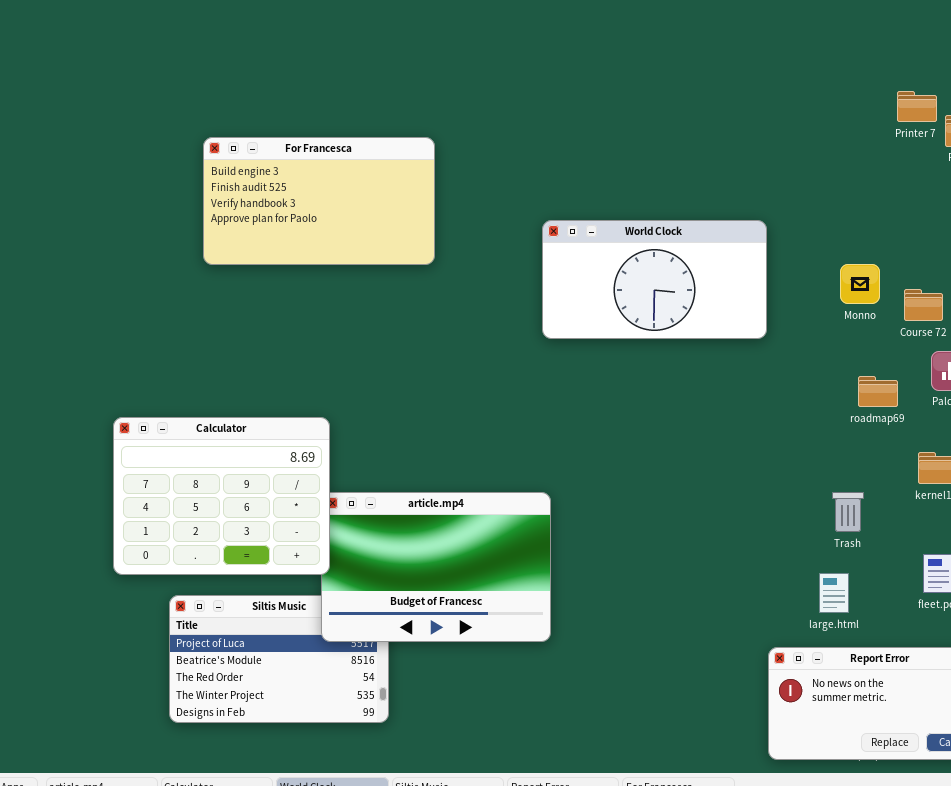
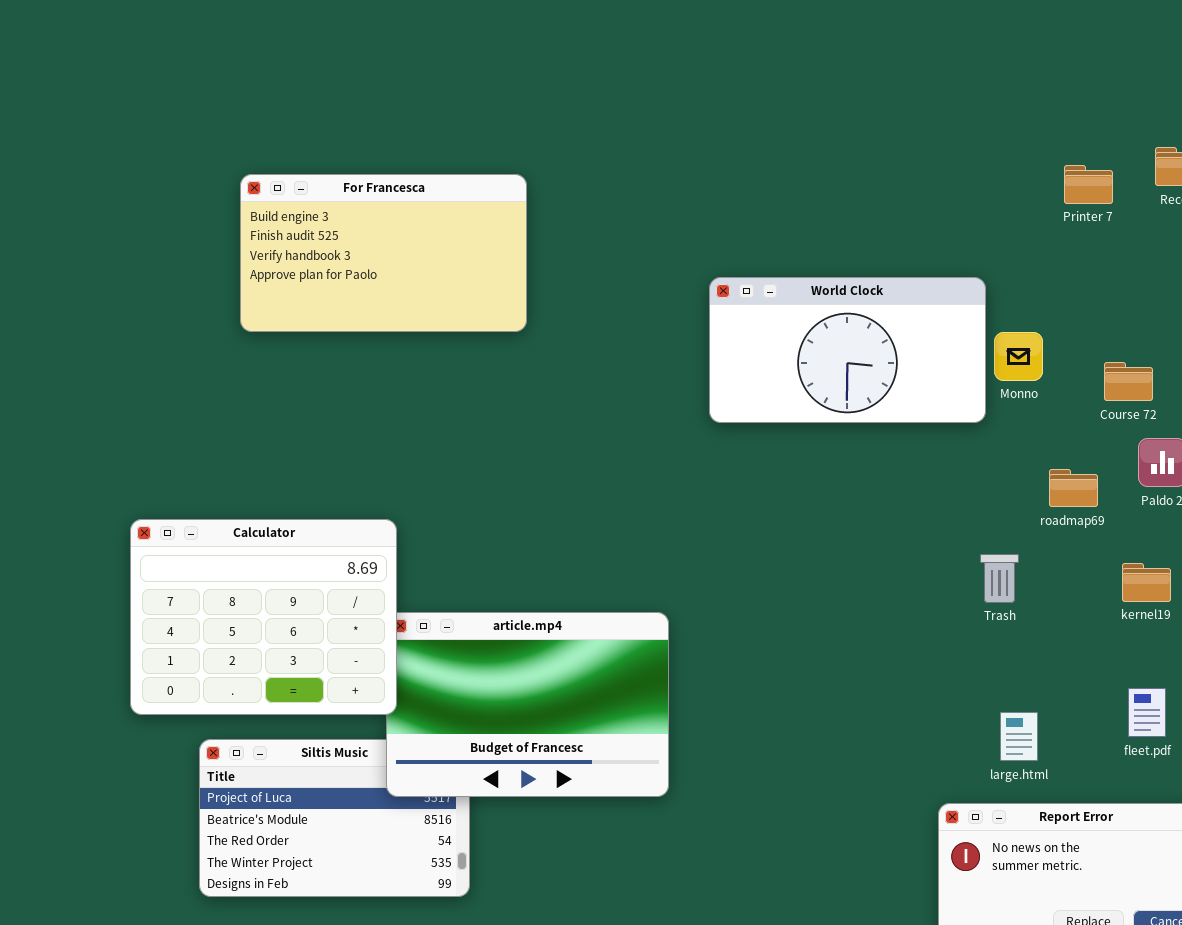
Printer 7: [897,91,937,122] -> [1064,165,1113,204], moved
World Clock: [542,220,767,339] -> [709,277,986,423], moved
Monno: [840,264,880,304] -> [994,332,1043,381], moved
Trash: [832,492,864,532] -> [980,554,1019,603], moved

